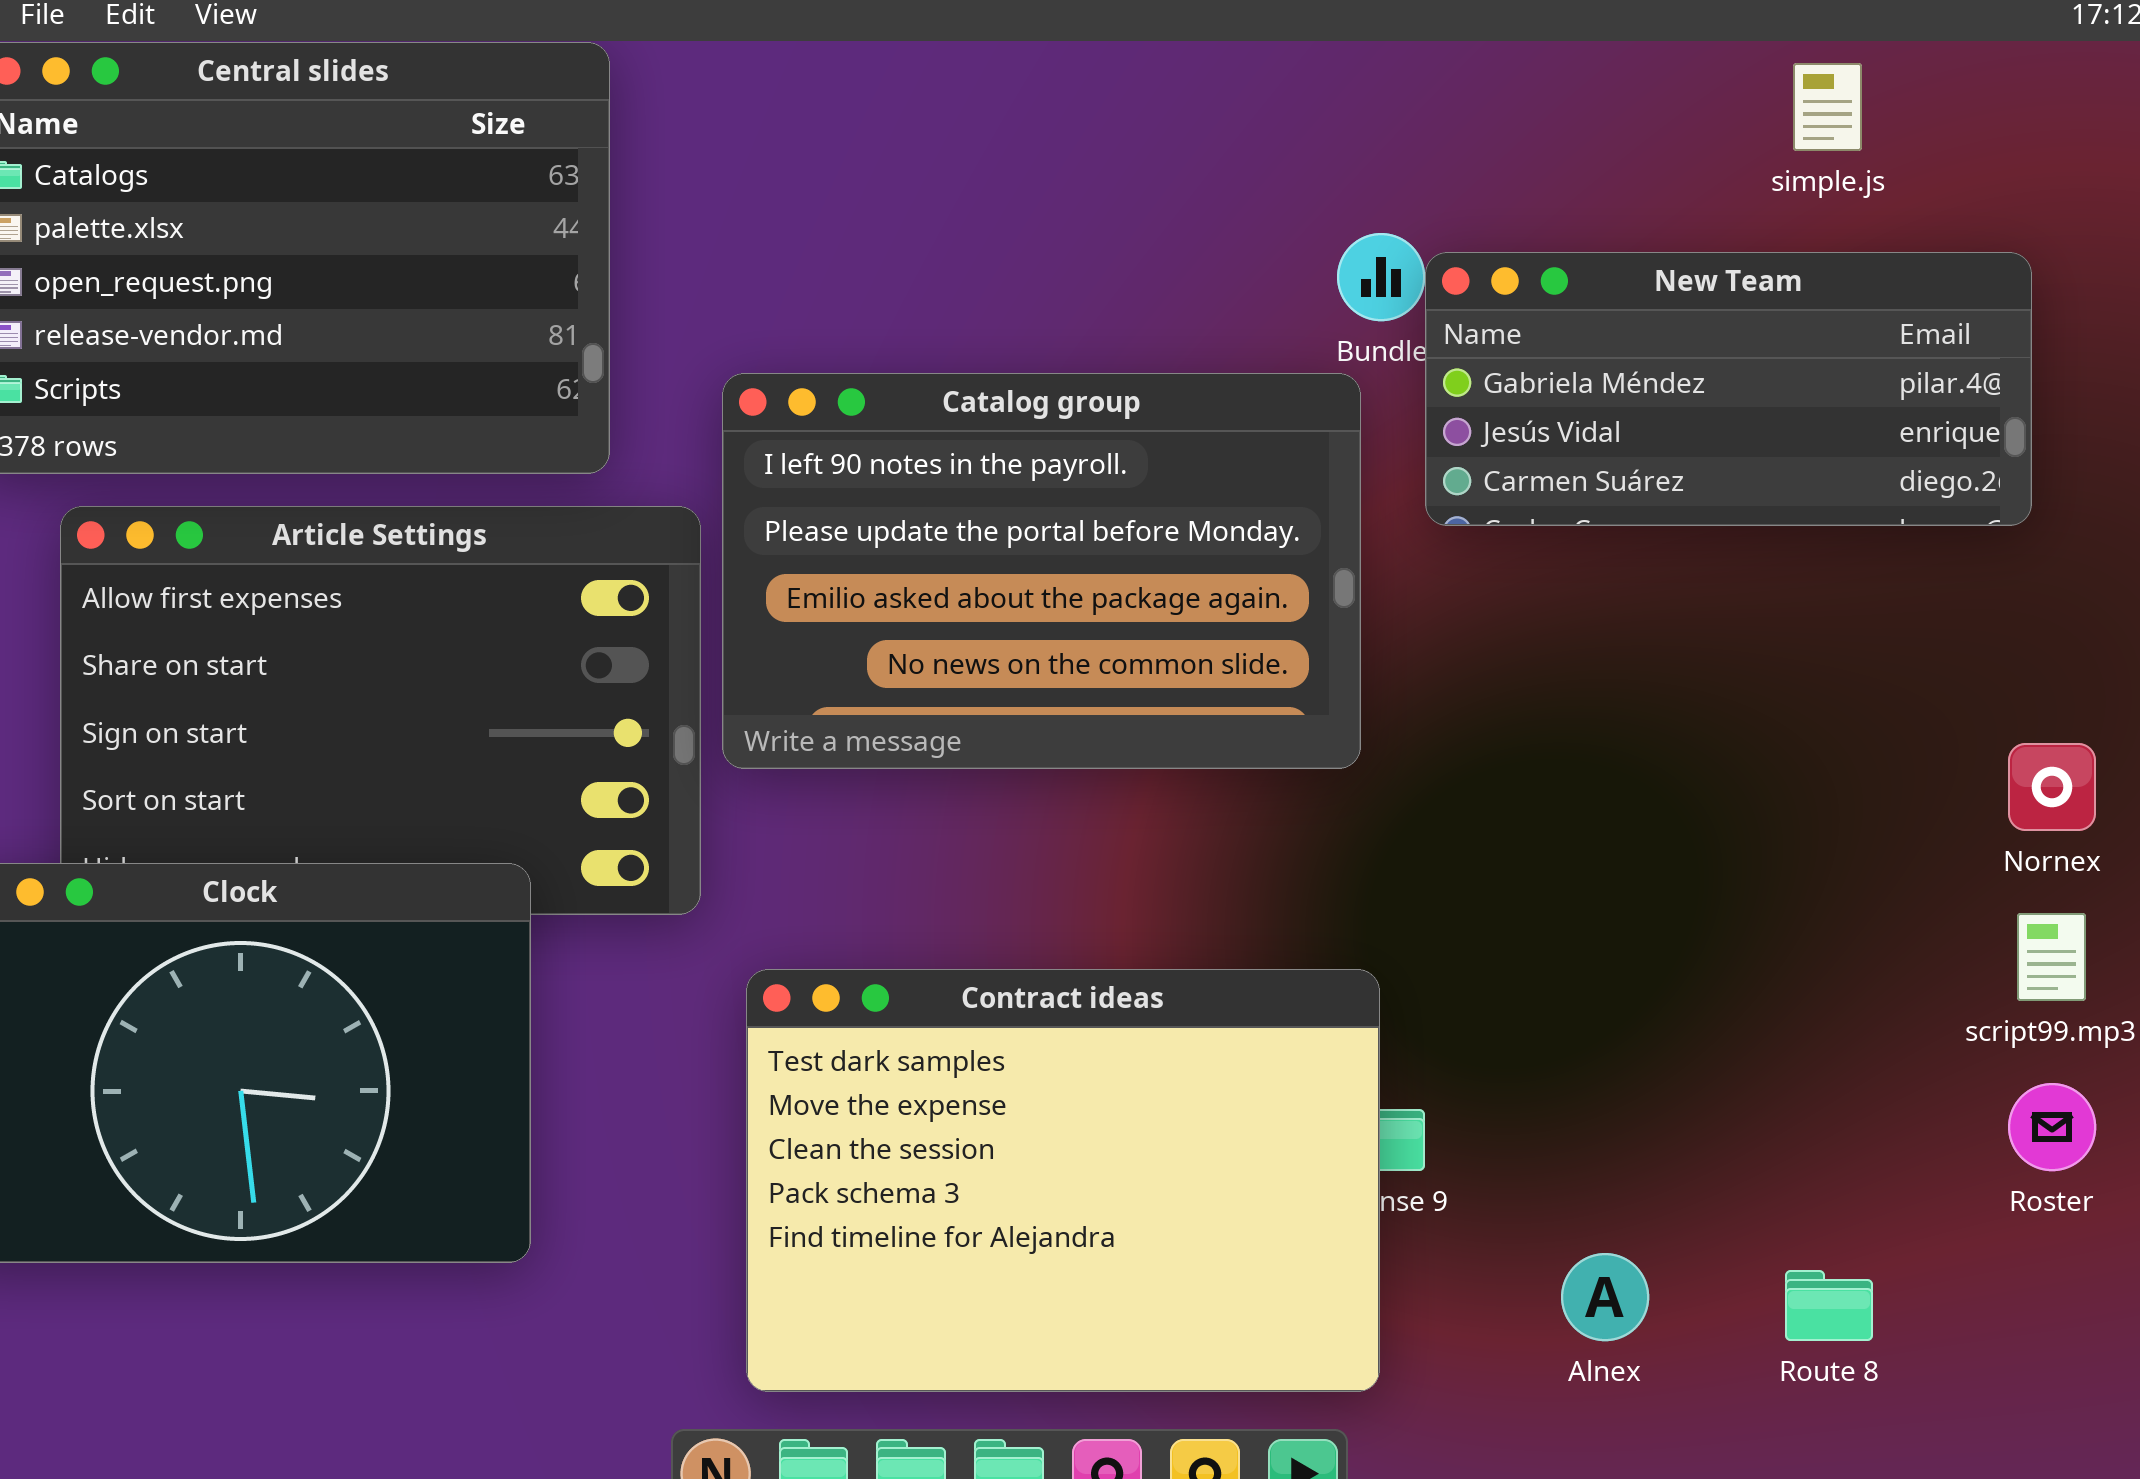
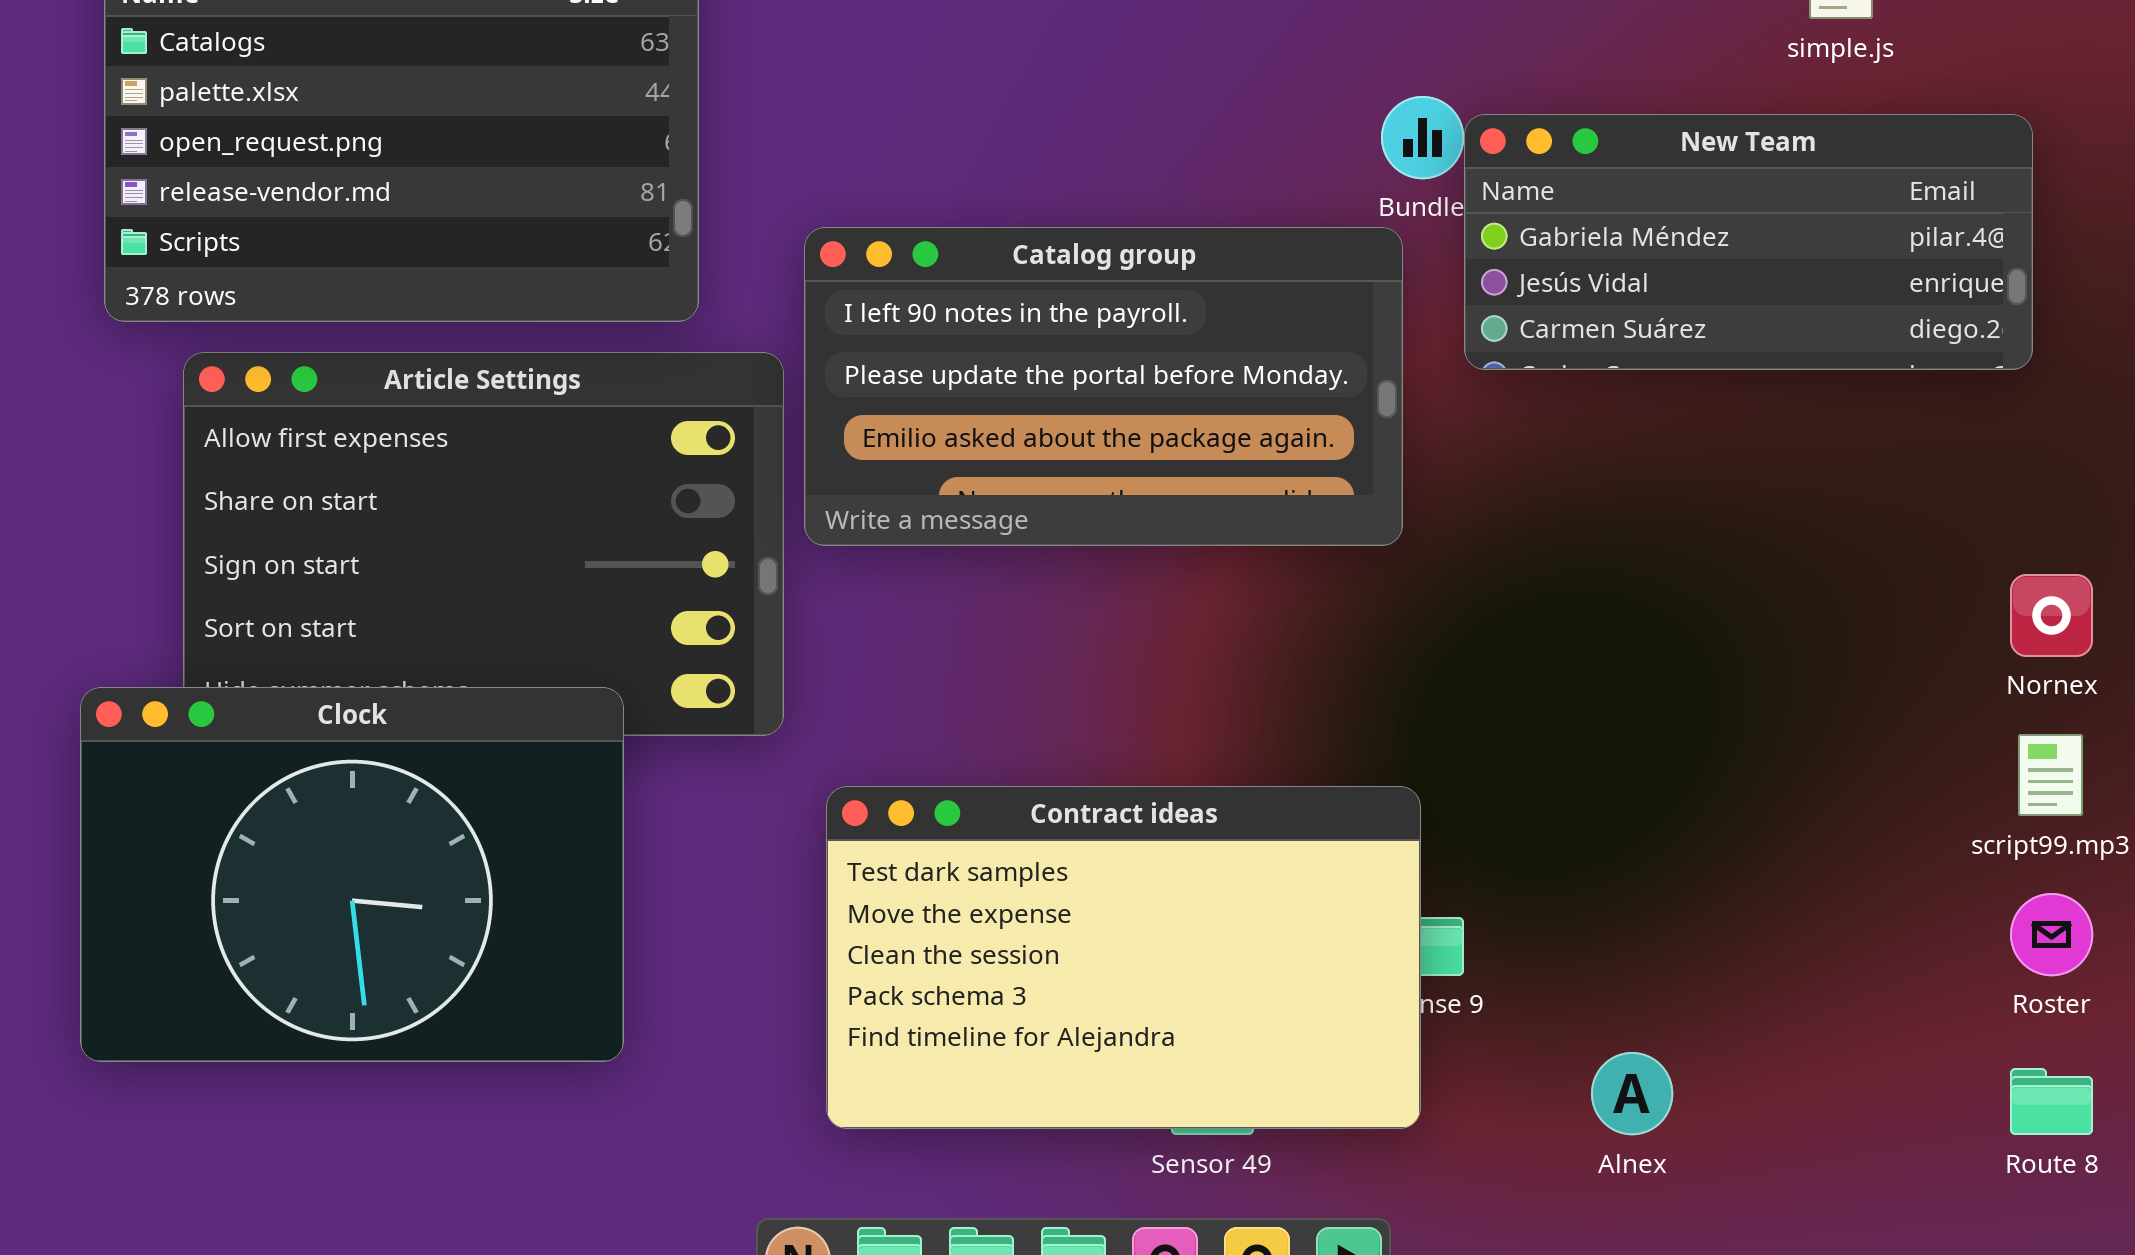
Catalog group: [722,373,1361,769] -> [804,227,1403,546], resized
Contract ideas: [746,969,1380,1392] -> [826,786,1421,1129], resized
Route 8: [1785,1270,1873,1341] -> [2010,1068,2093,1135], moved

